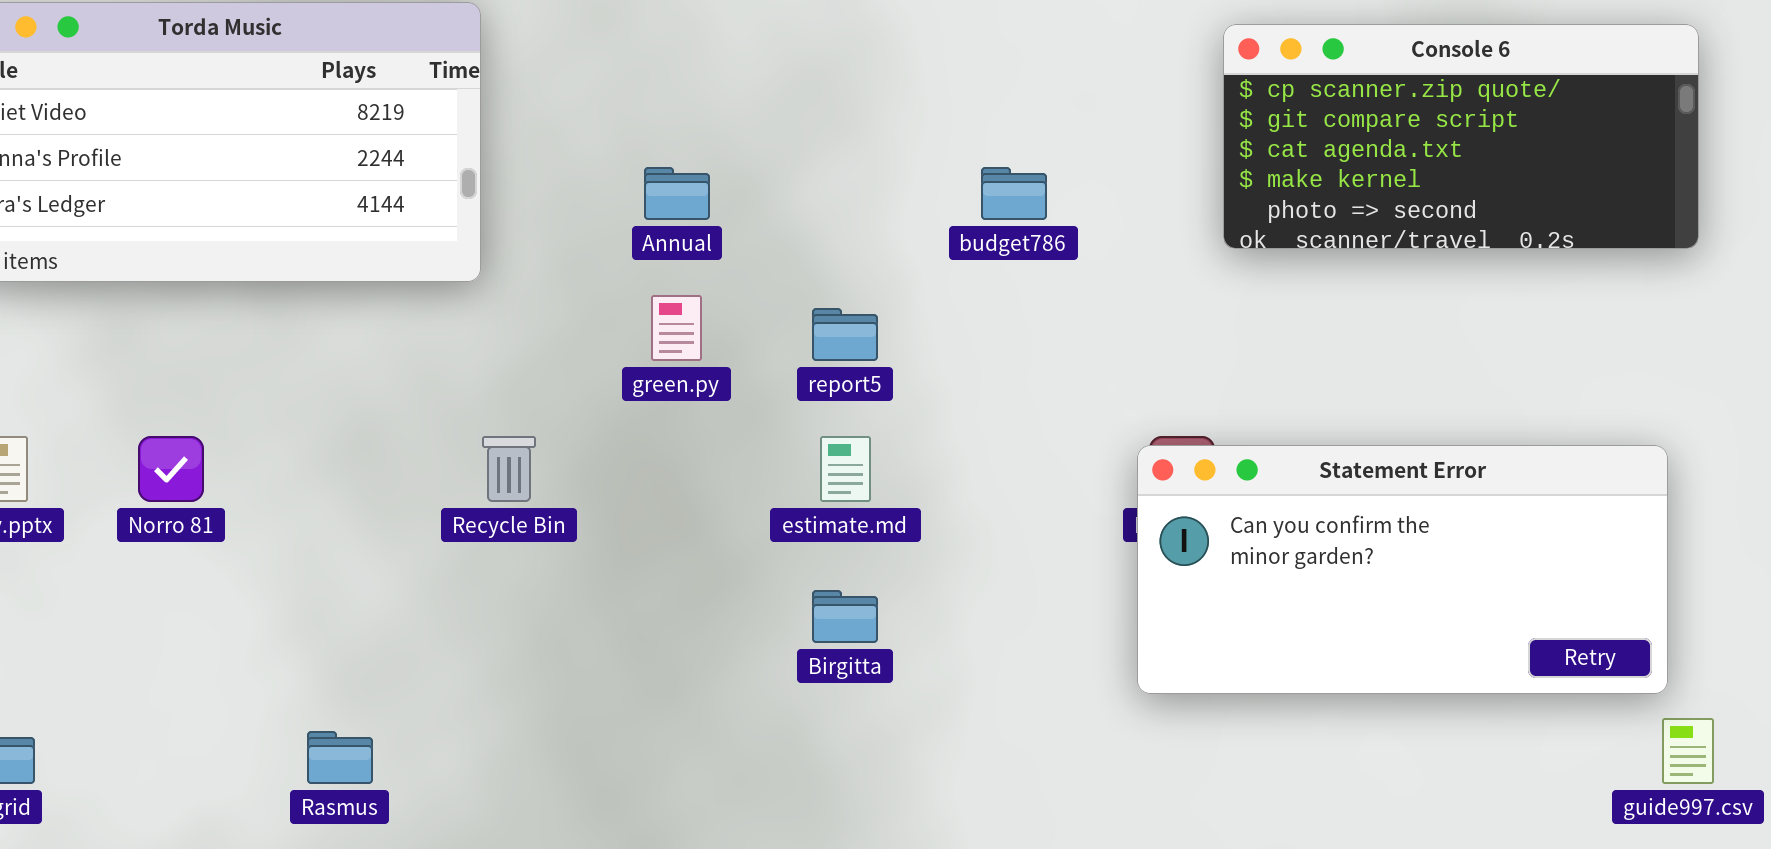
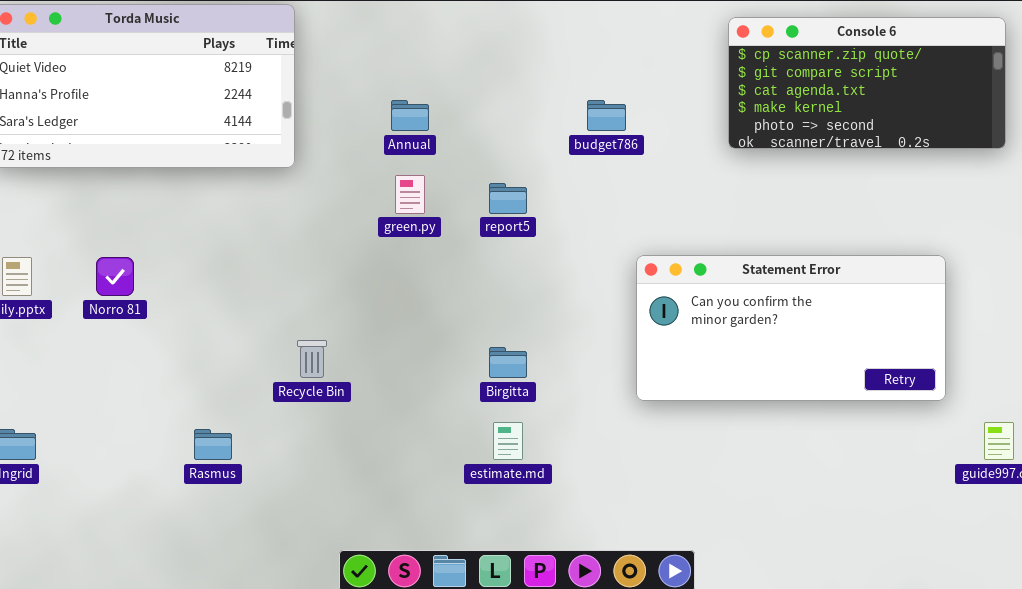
Recycle Bin: [482,436,536,502] -> [297,340,327,378], moved
estimate.md: [820,436,871,502] -> [493,422,523,460], moved
Statement Error: [1137,445,1668,694] -> [636,255,946,401], moved

